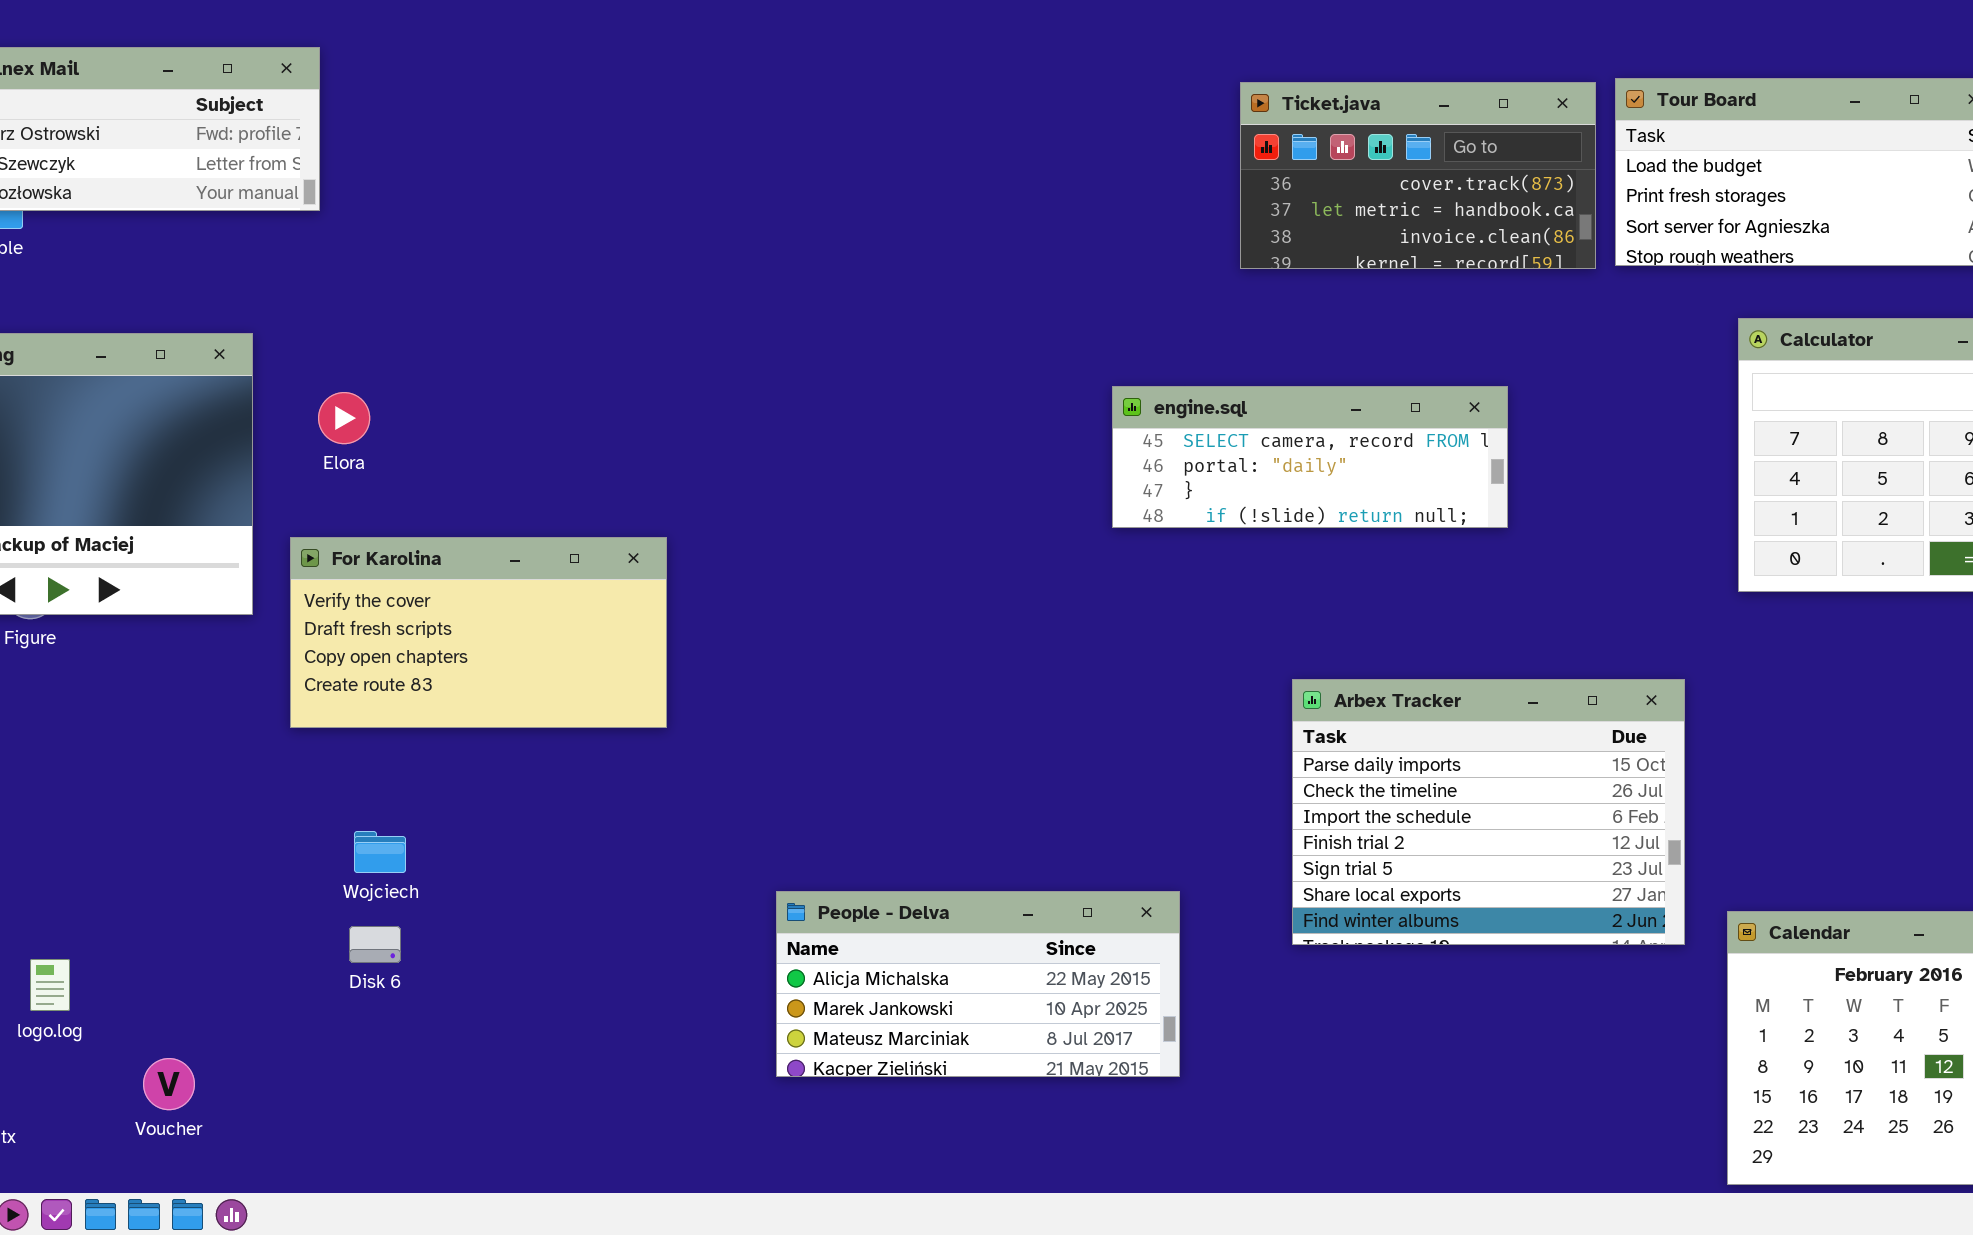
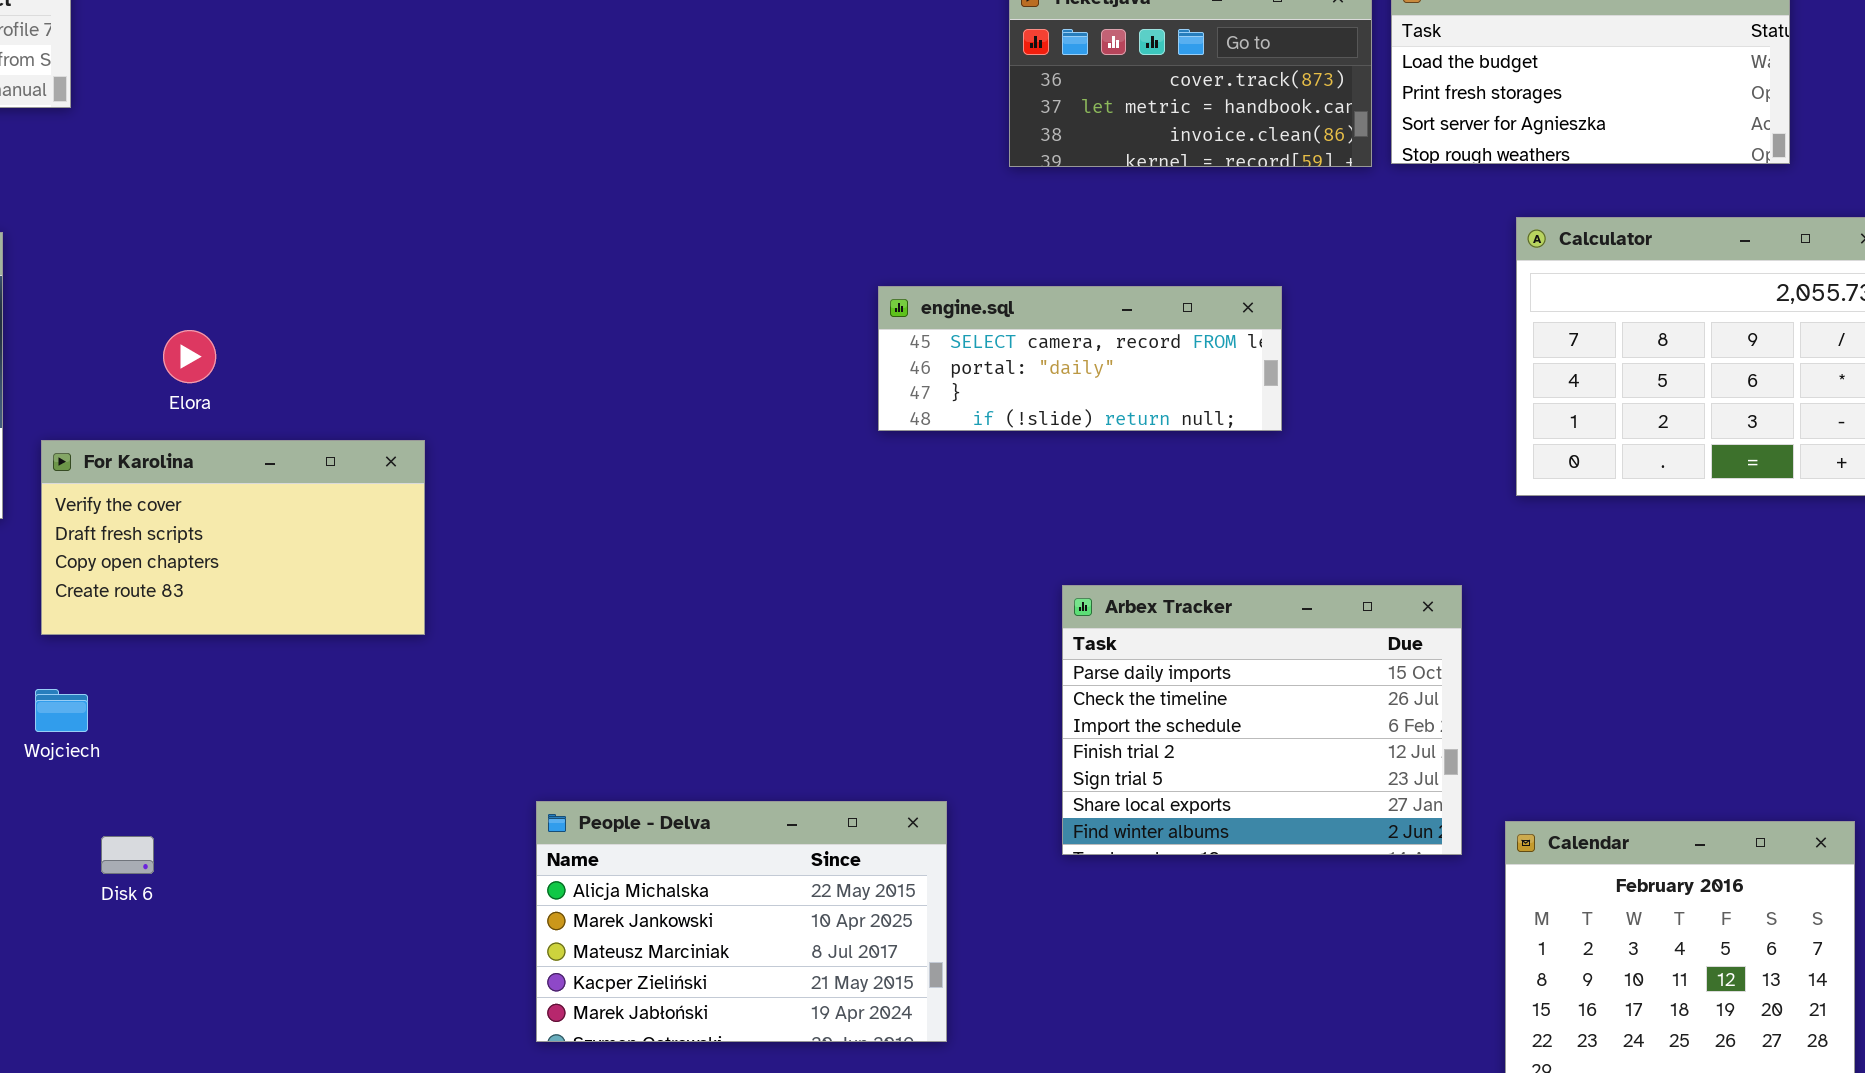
Elora: [318,392,370,444] -> [163,330,216,383], moved
Wojciech: [354,831,406,873] -> [35,689,88,732], moved
People - Delva: [776,891,1180,1077] -> [536,801,947,1042], resized

